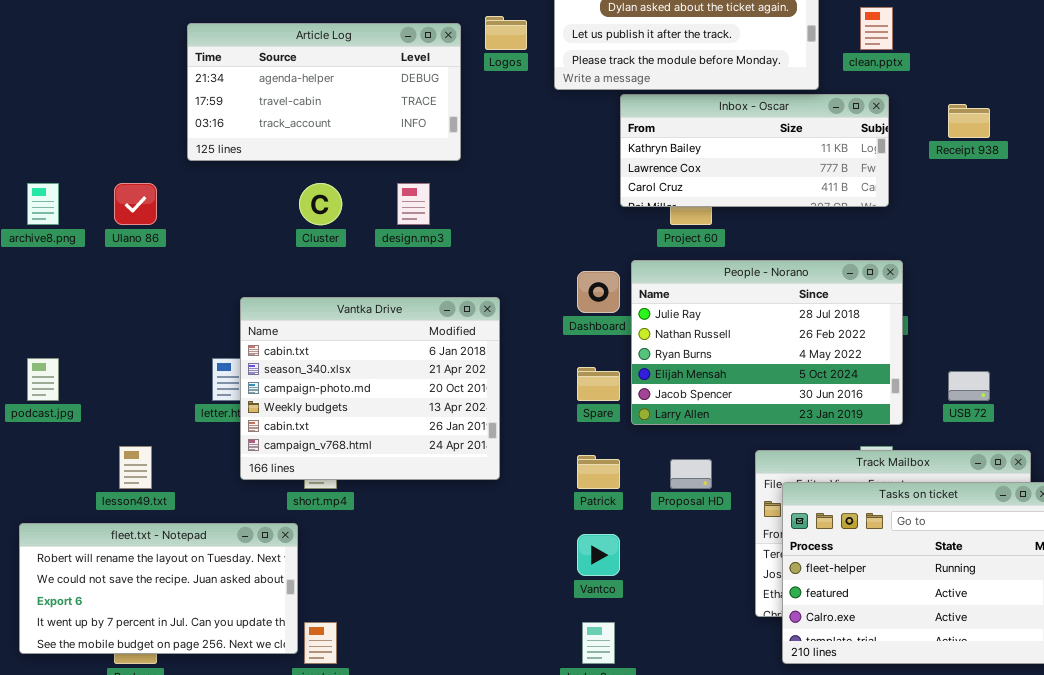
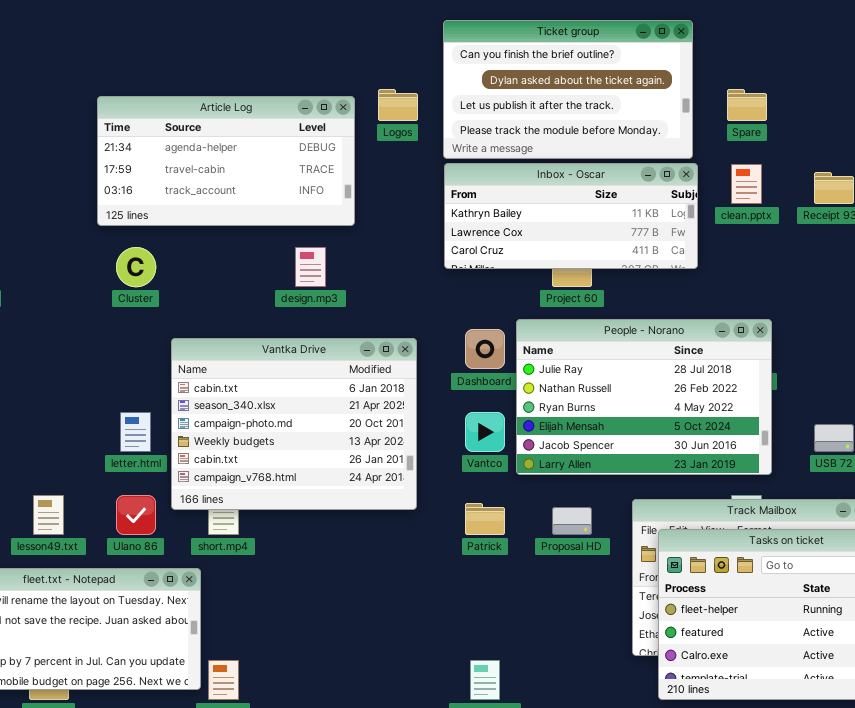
clean.pptx: [860,7,893,50] -> [731,164,762,204], moved
Inbox - Oscar: [620,94,889,207] -> [444,163,698,269], moved
Ulano 86: [114,183,157,225] -> [116,495,156,535], moved
Cluster: [299,183,342,225] -> [116,247,156,287], moved
Vantka Drive: [240,297,500,480] -> [171,338,417,510], moved
Spare: [577,367,620,401] -> [727,89,767,121], moved
Vantco: [577,534,620,576] -> [465,412,505,452], moved

